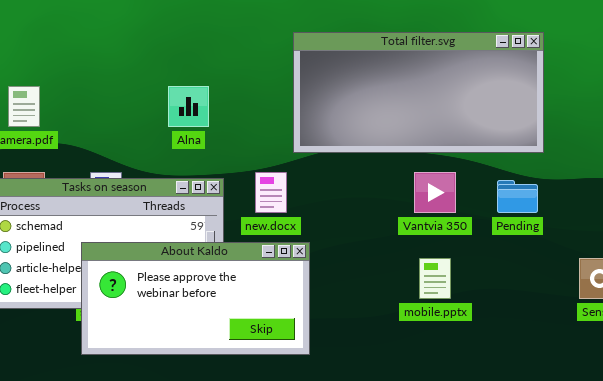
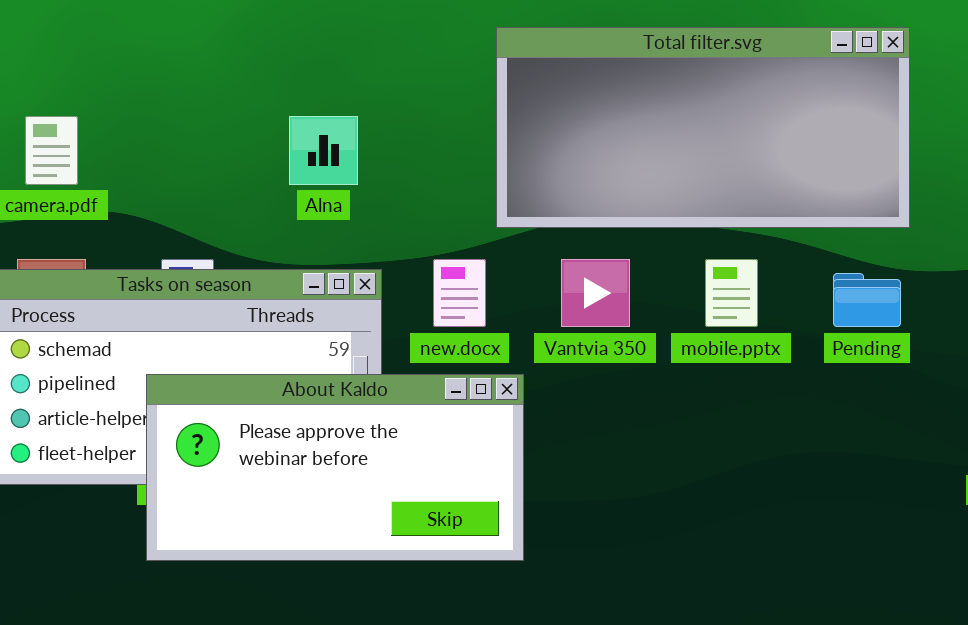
Vantvia 350: [414,172,456,213] -> [561,259,630,327], moved
mobile.pptx: [419,258,451,299] -> [705,259,758,327], moved

